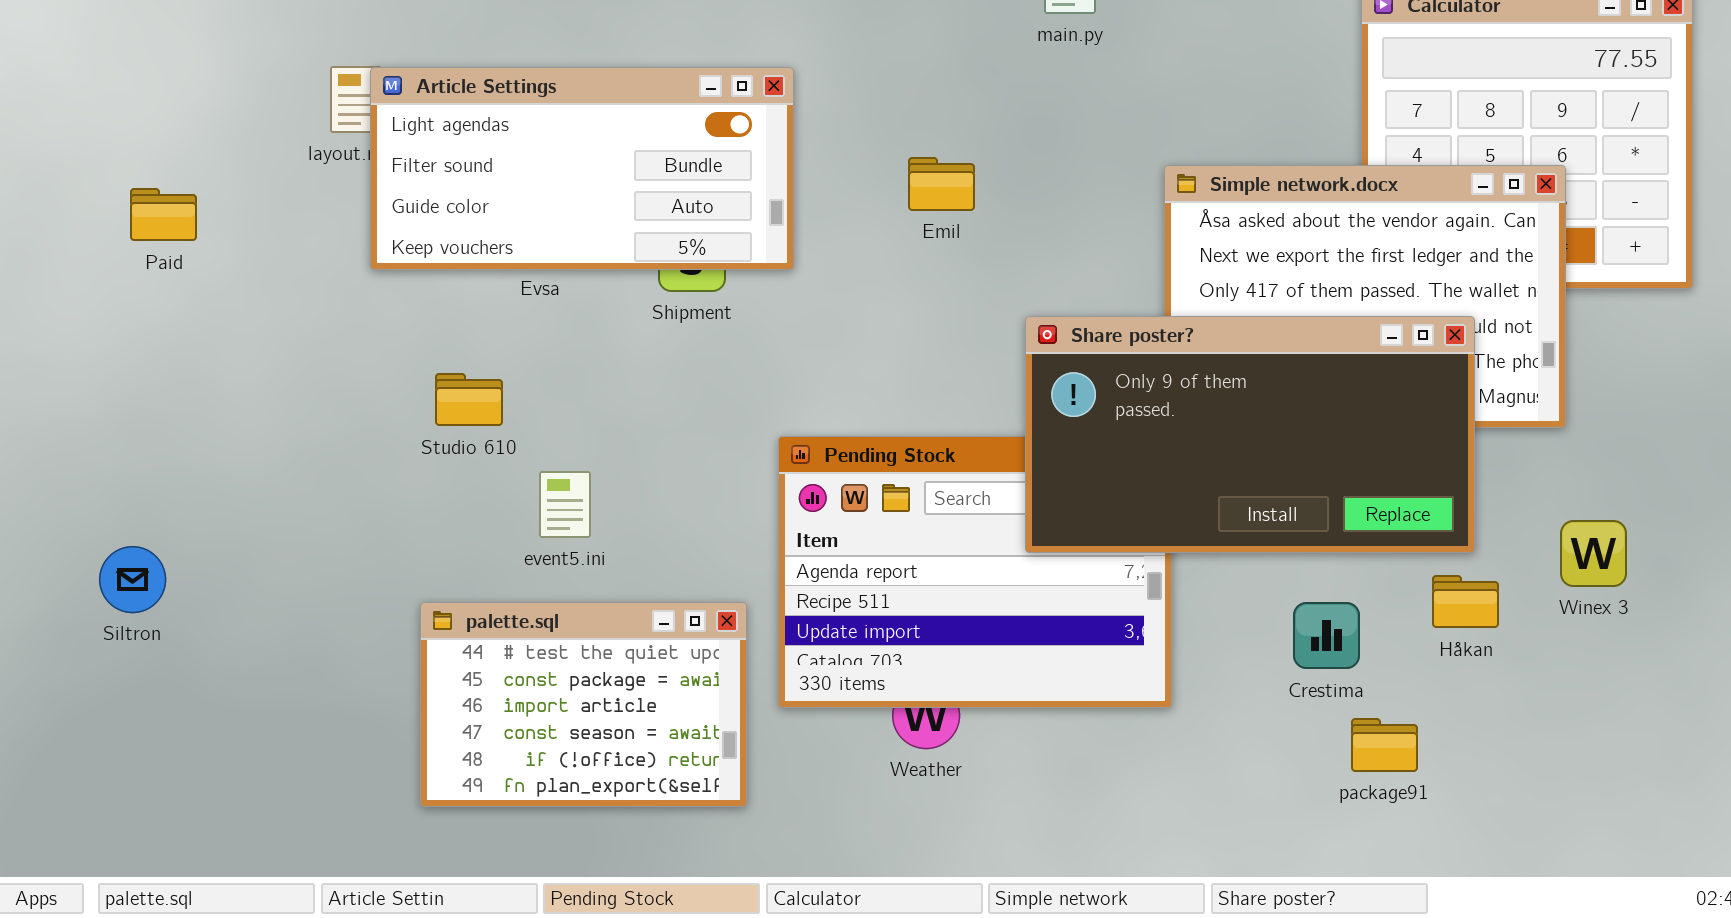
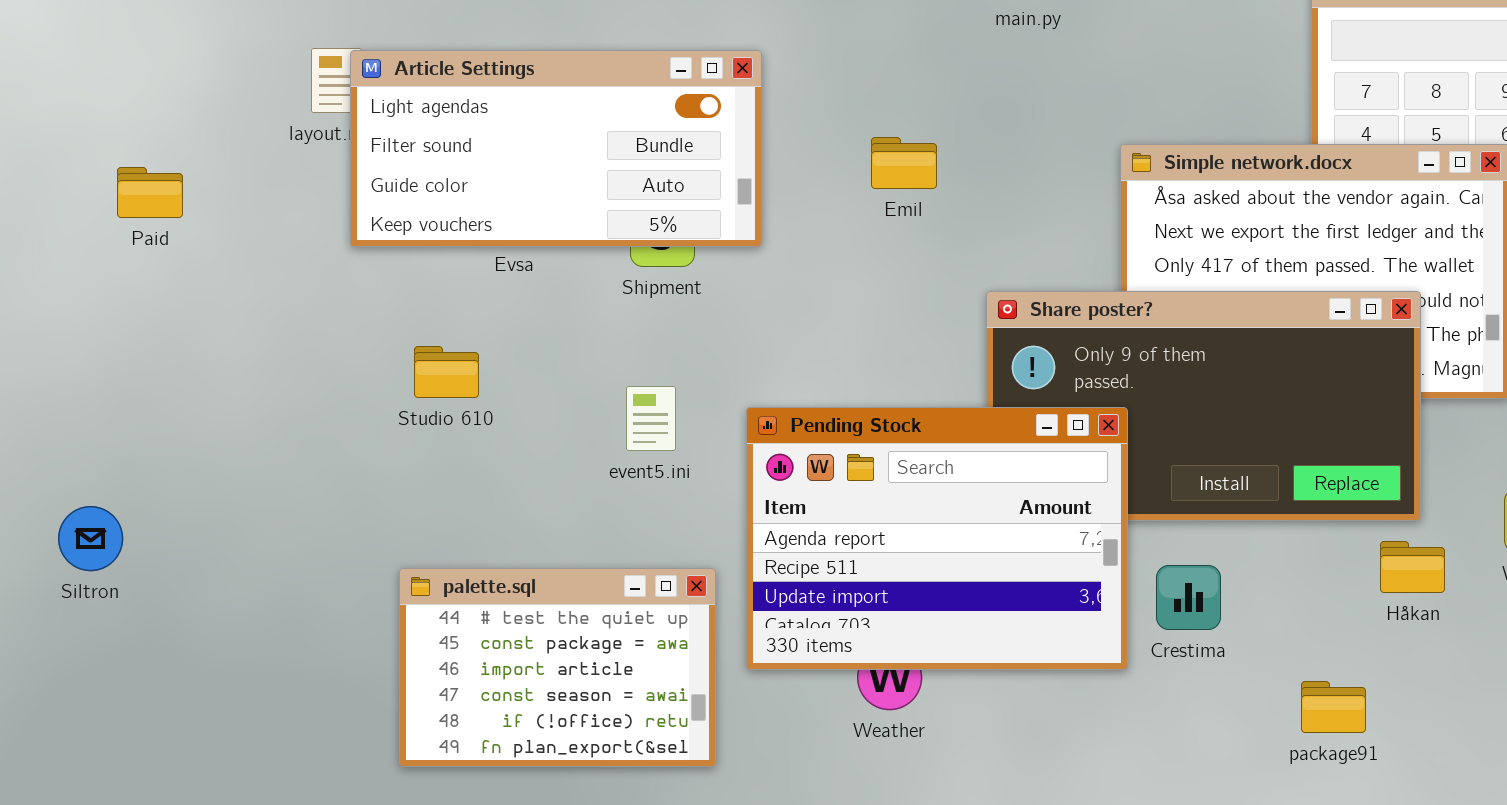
Pending Stock: [778,436,1172,708] -> [746,407,1128,670], raised
event5.ini: [539,471,591,538] -> [626,386,676,451], moved
Siltron: [99,546,166,613] -> [58,506,123,571], moved
Crestima: [1293,602,1360,669] -> [1156,565,1221,630], moved

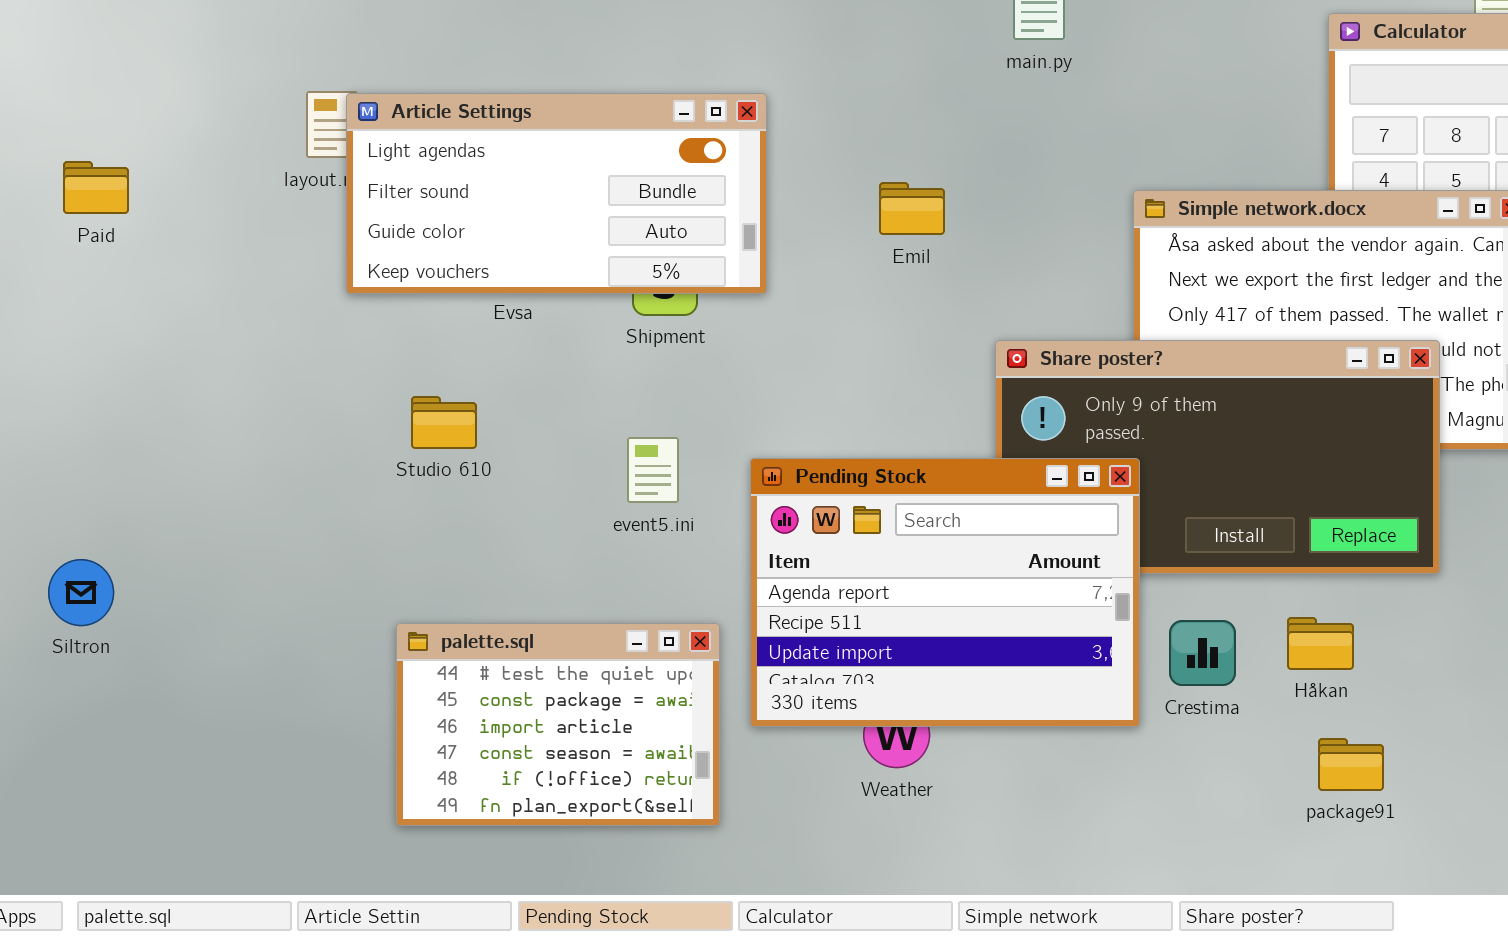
Paid: [117,167,183,218] -> [63,161,129,214], moved
Håkan: [1380,541,1445,593] -> [1287,617,1354,670], moved

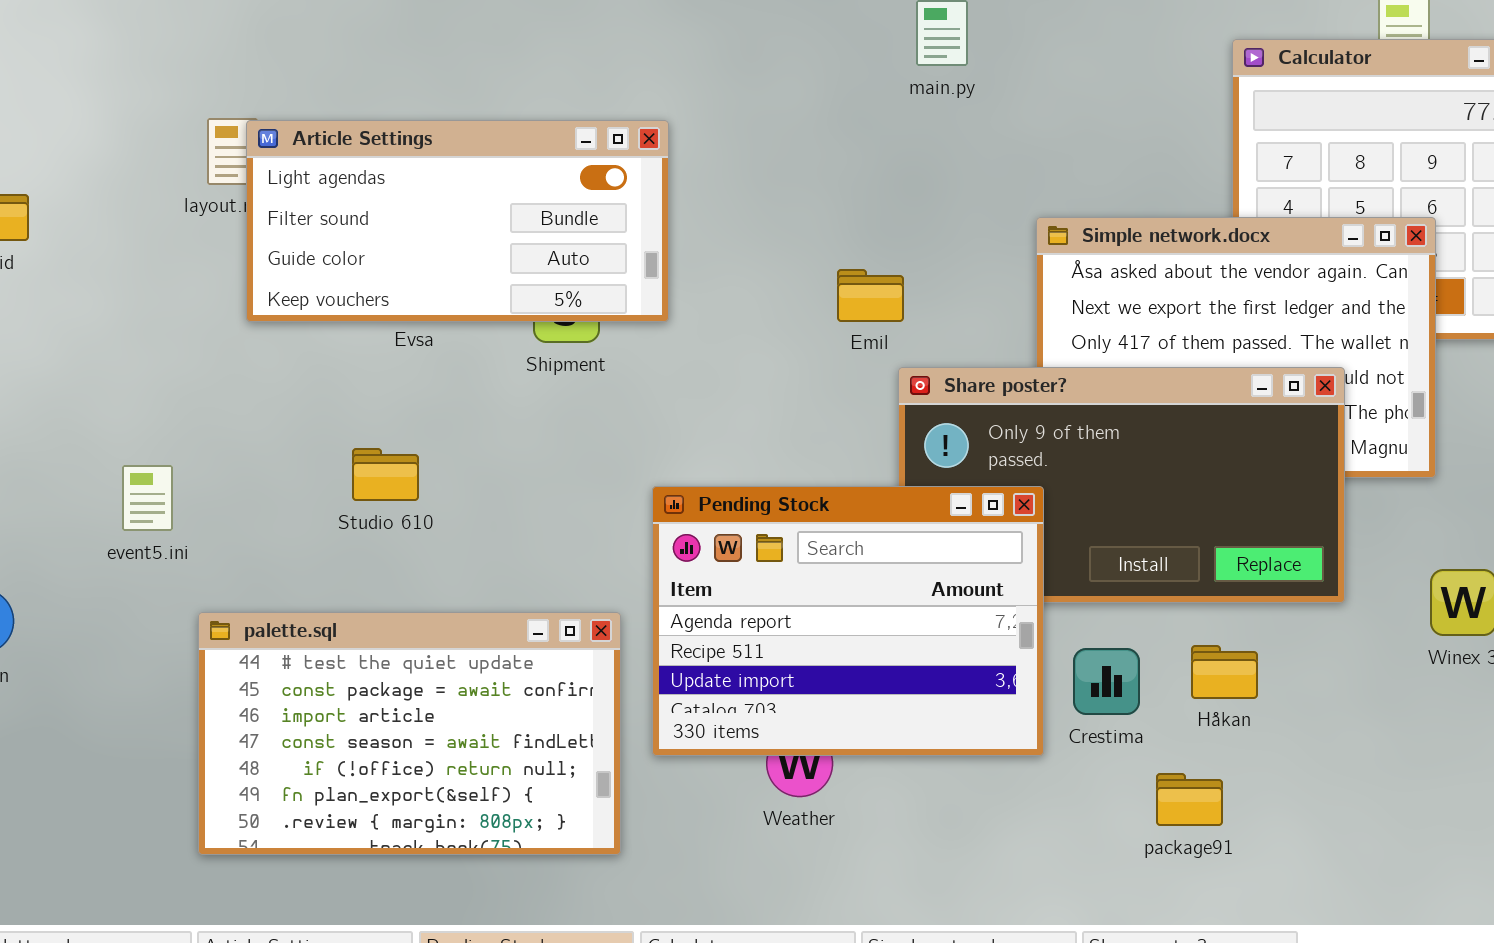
Emil: [879,182,945,235] -> [837,269,904,322], moved
Studio 610: [411,396,477,449] -> [352,448,419,501], moved
event5.ini: [627,437,679,503] -> [122,465,173,531], moved
palette.sql: [396,623,720,826] -> [198,612,621,855], resized
package91: [1318,738,1384,791] -> [1156,773,1223,826], moved

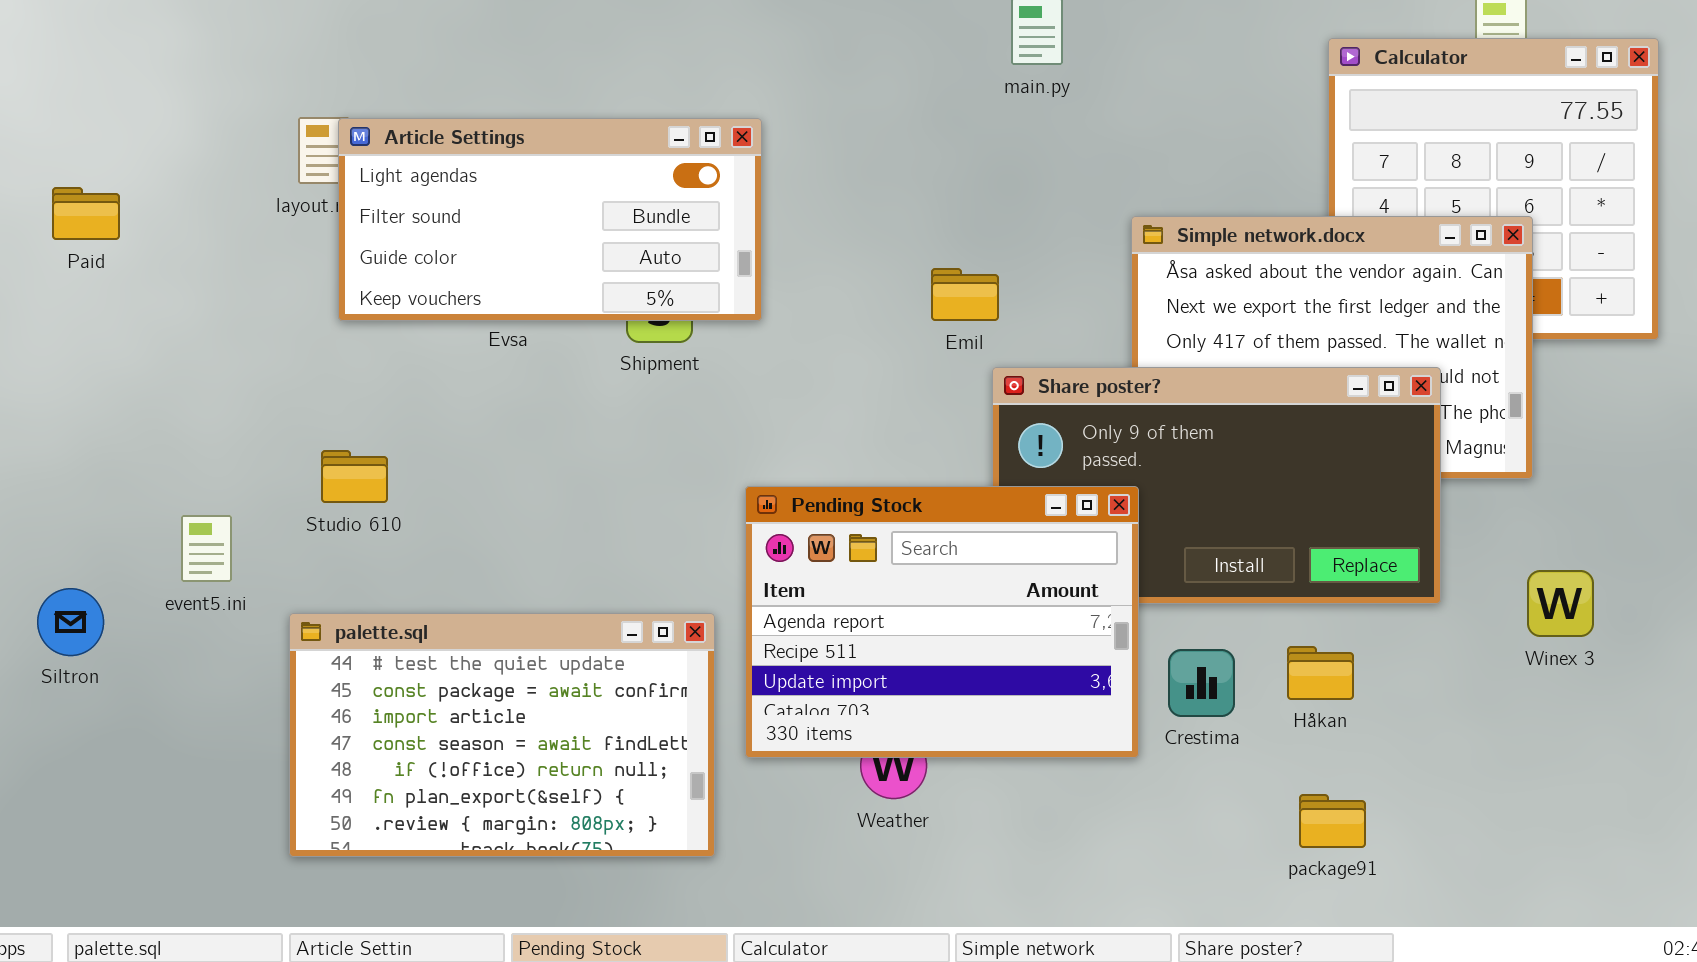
Studio 610: [352,448,419,501] -> [321,450,388,503], moved
event5.ini: [122,465,173,531] -> [181,515,232,582], moved
package91: [1156,773,1223,826] -> [1299,794,1366,848], moved

